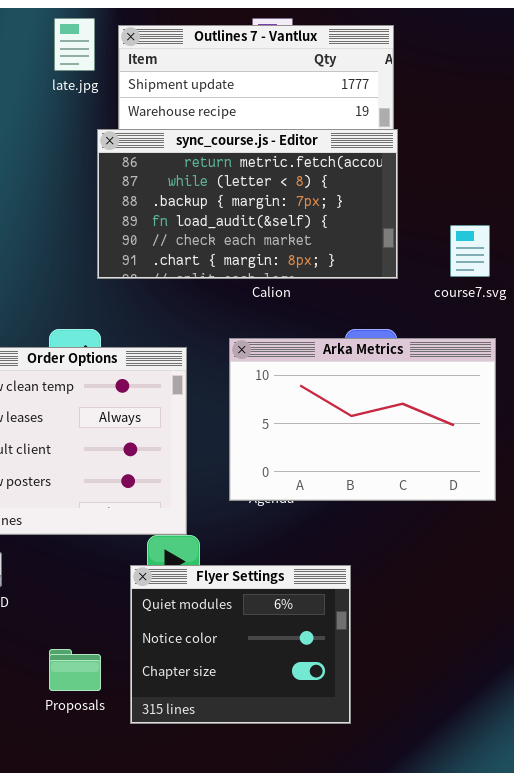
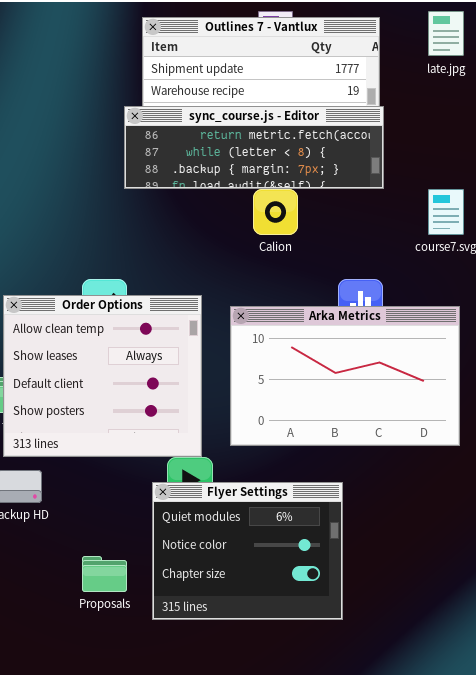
late.jpg: [54,18,95,71] -> [428,11,464,56], moved
sync_course.js - Editor: [97,129,398,279] -> [124,106,384,189], resized
Arka Metrics: [229,338,496,501] -> [230,306,460,446], moved

